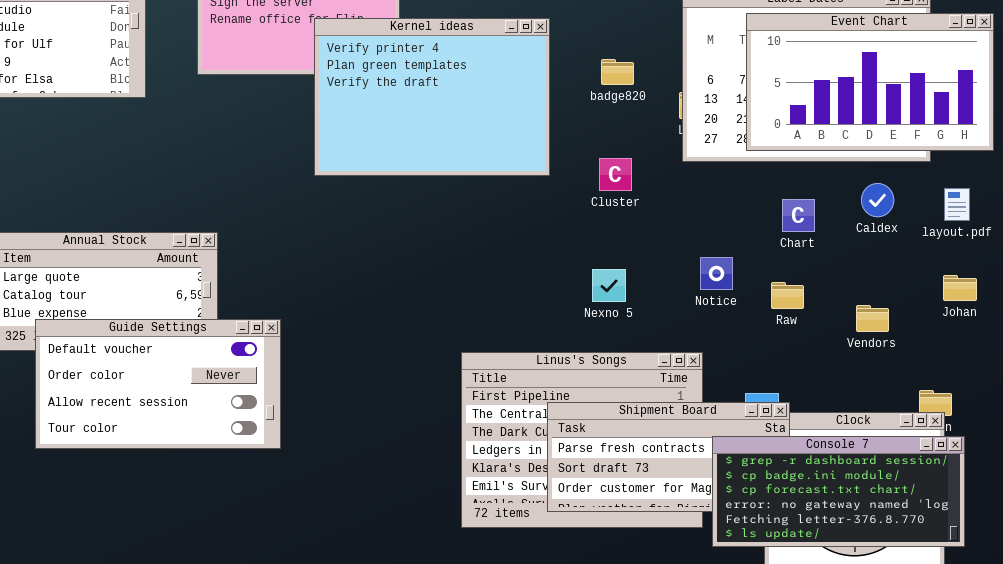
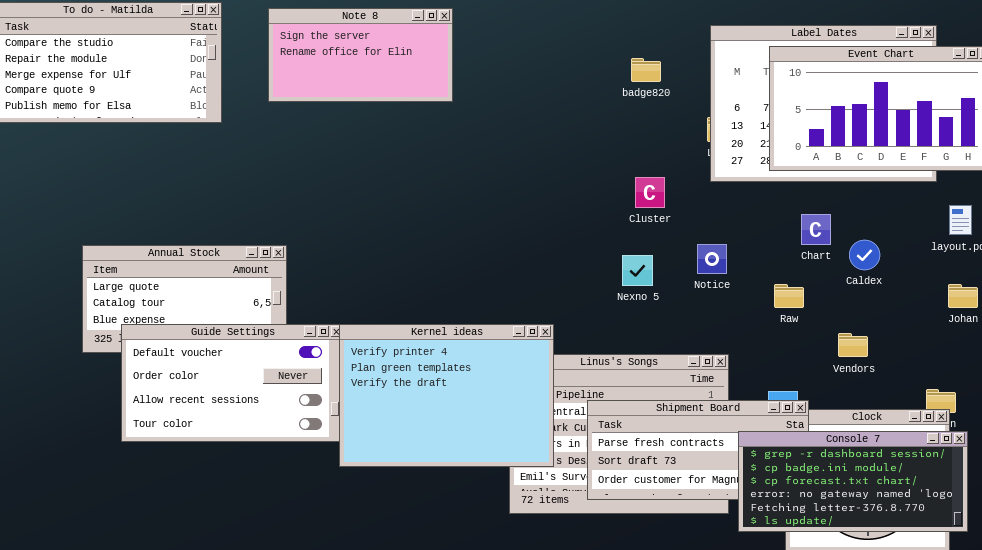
Kernel ideas: [314,18,550,176] -> [339,324,554,467], moved
badge820: [601,59,634,85] -> [631,58,661,82], moved
Caldex: [861,183,894,217] -> [849,240,880,270], moved
Notice: [700,257,733,290] -> [697,244,727,274], moved
Nexno 5: [592,269,626,302] -> [622,255,653,286], moved
Raw: [771,282,804,309] -> [774,284,804,308], moved
Vendors: [856,305,889,332] -> [838,333,868,357], moved

